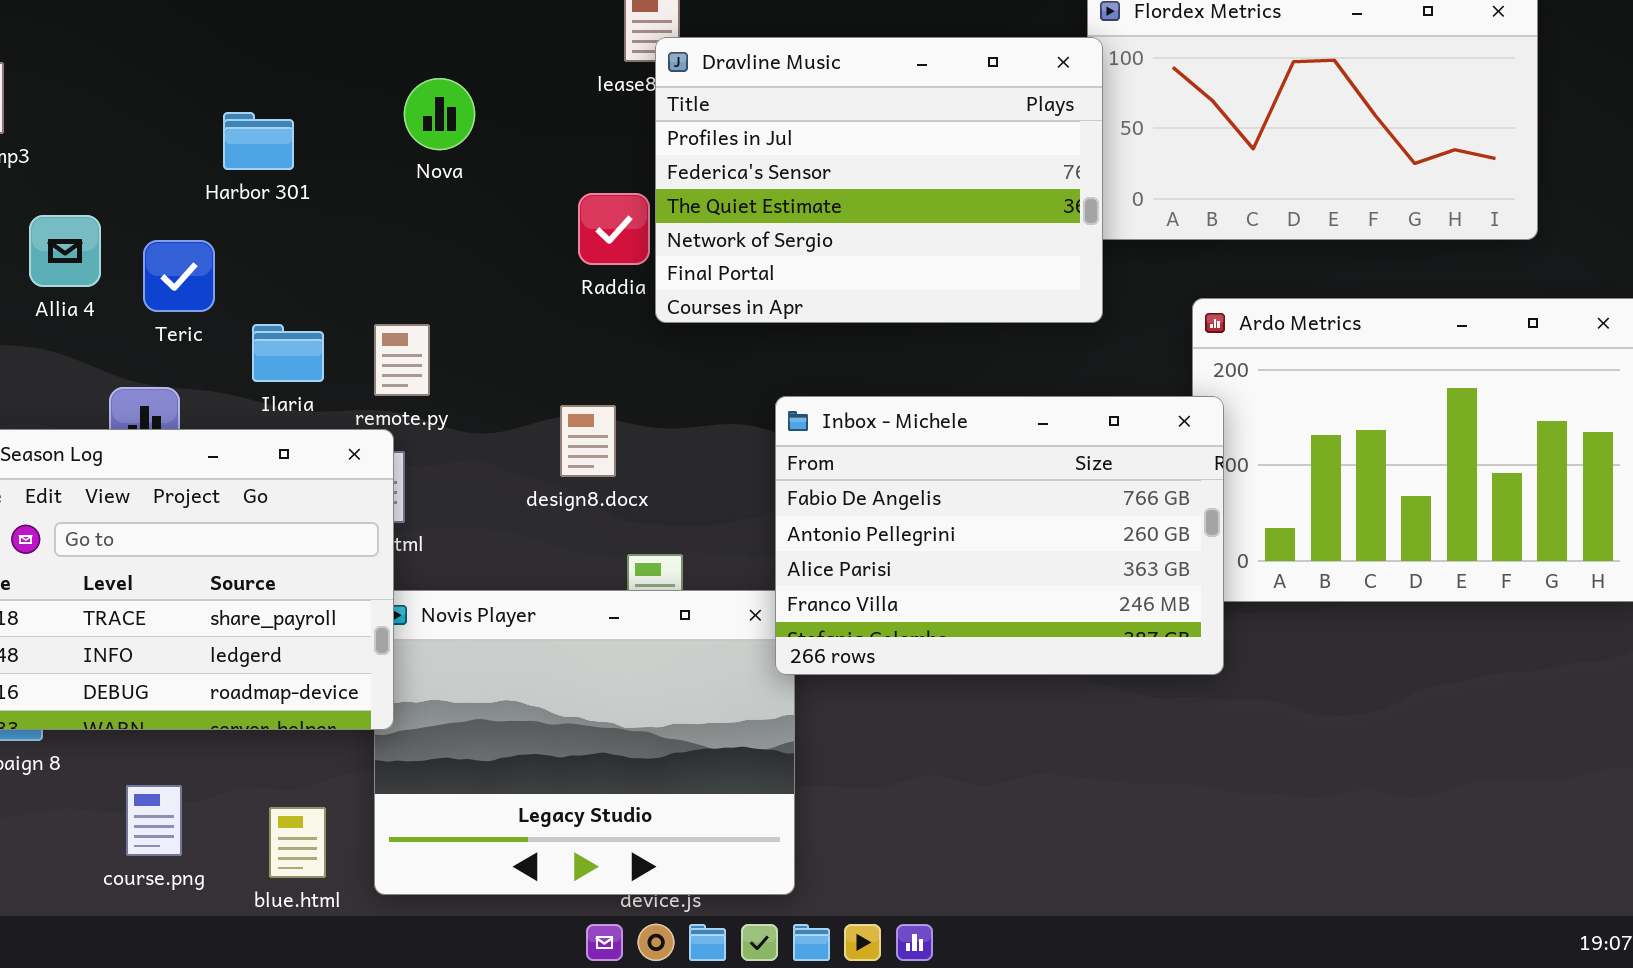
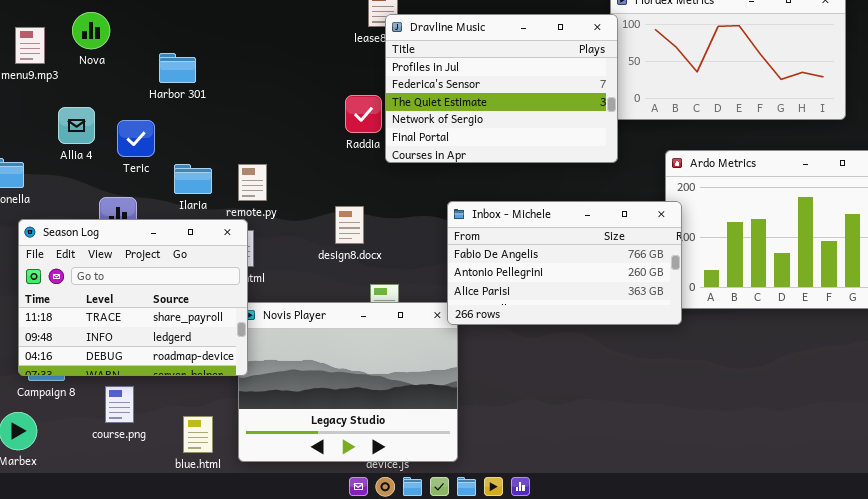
Nova: [404,78,475,150] -> [72,12,110,49], moved
Inbox - Michele: [775,396,1224,675] -> [447,201,682,325], resized
course.png: [126,785,182,856] -> [105,386,134,423], moved

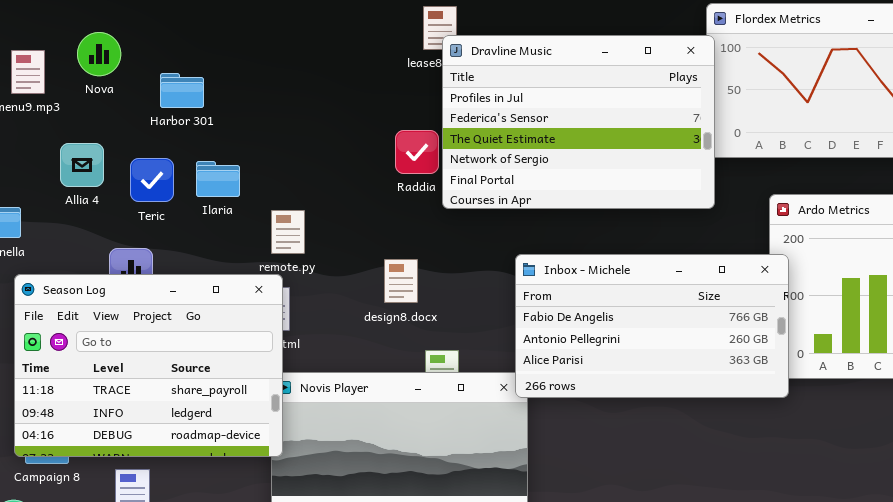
Harbor 301: [159,53,196,83] -> [160,73,204,108], moved
Ilaria: [174,164,212,194] -> [196,161,240,197], moved

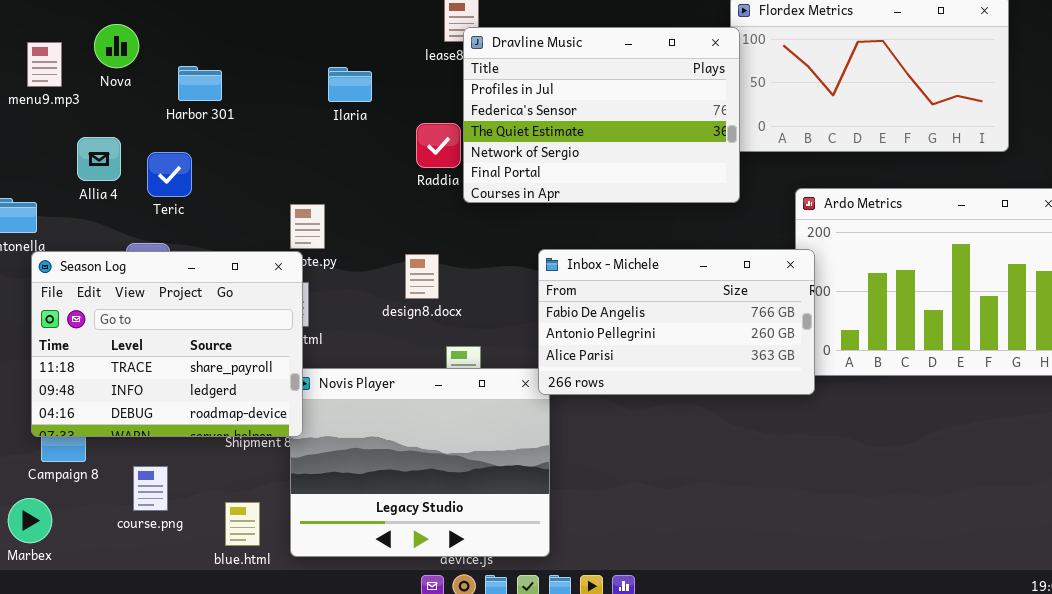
Ilaria: [196,161,240,197] -> [328,67,372,102], moved
Season Log: [14,274,283,457] -> [31,251,303,437], moved

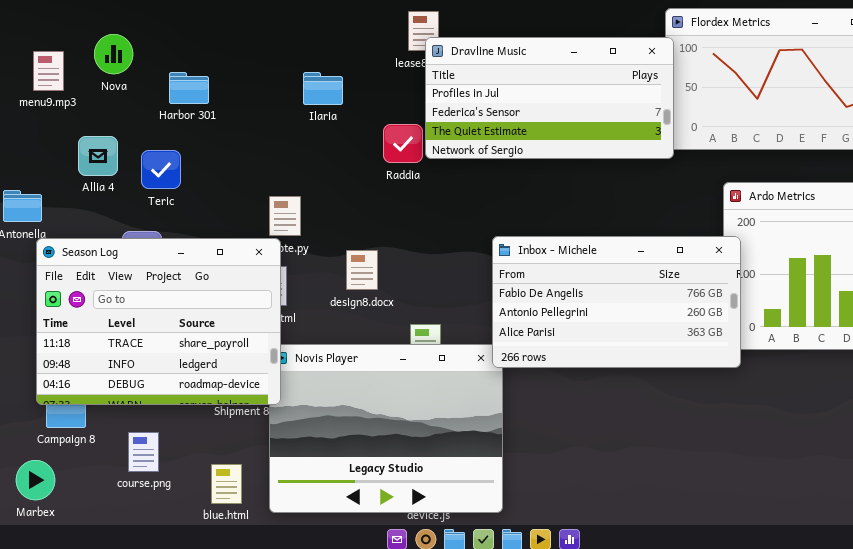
Dravline Music: [463,27,740,203] -> [425,37,674,159], resized
design8.docx: [405,254,439,299] -> [346,250,378,290], moved

